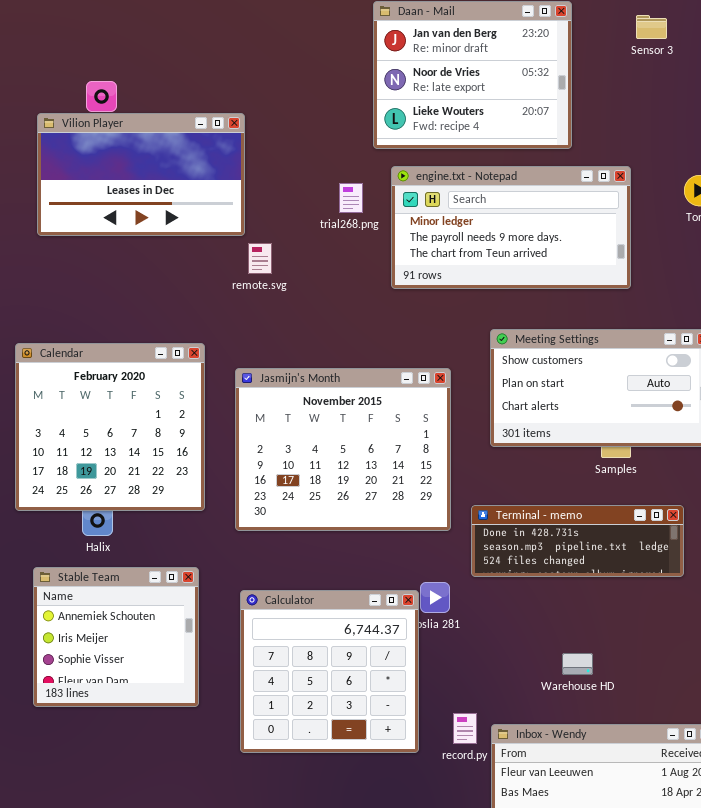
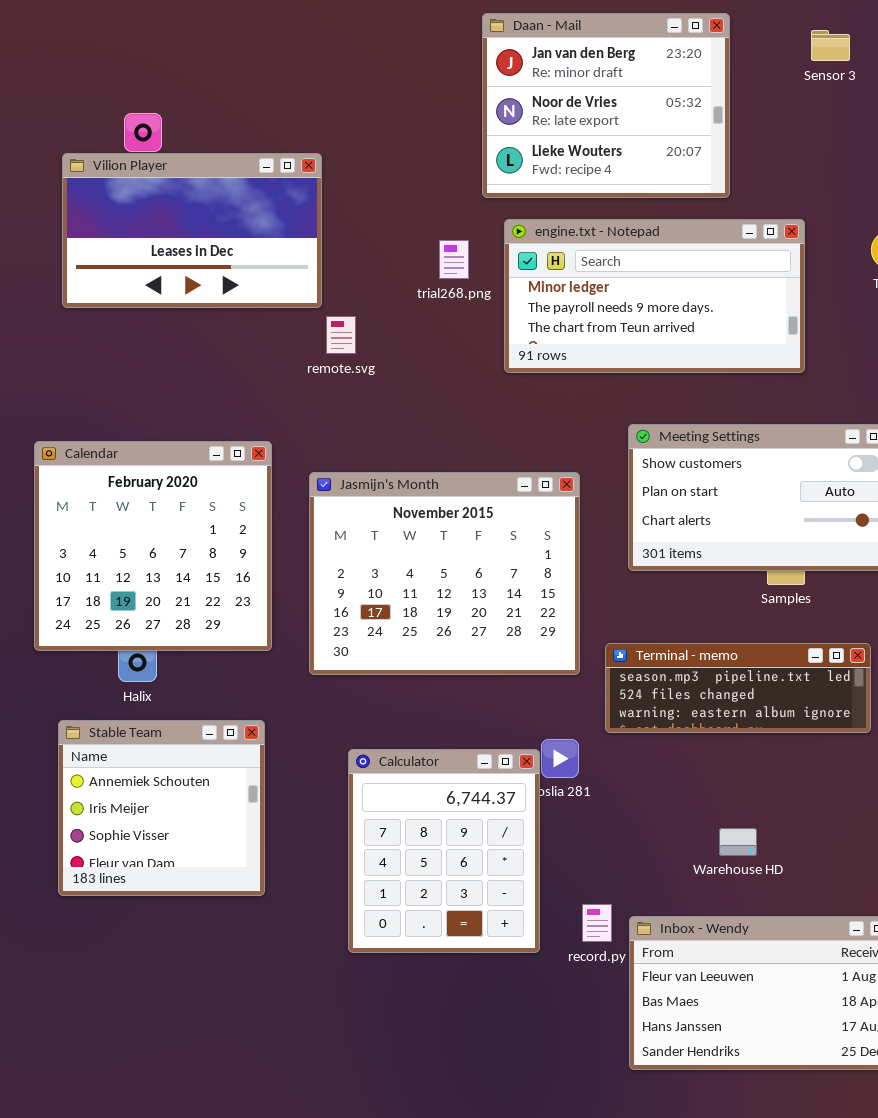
Terminal - memo: [471,505,684,577] -> [605,643,871,733], scrolled down 1 row
Calculator: [240,590,419,753] -> [348,749,540,953], resized

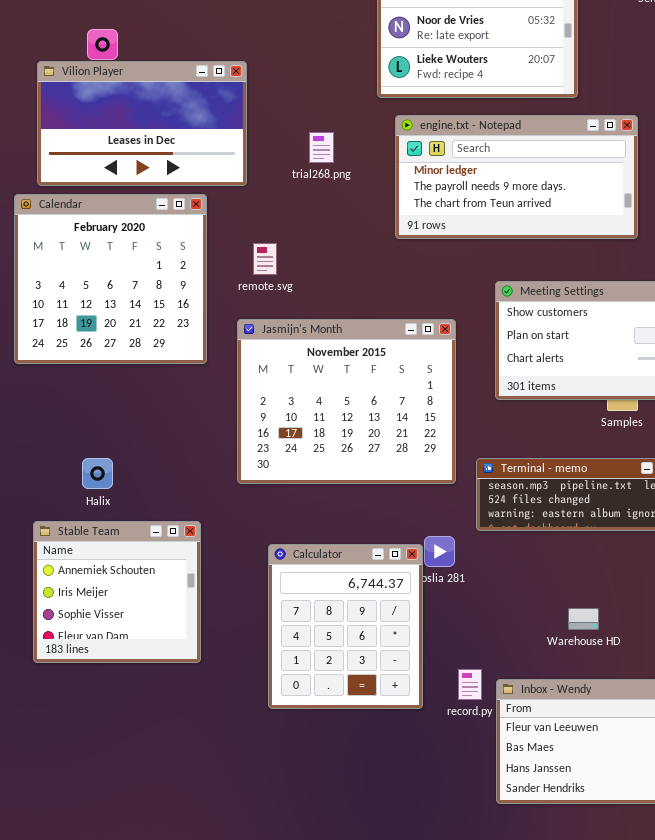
trial268.png: [439,240,469,279] -> [309,132,334,163], moved
remote.svg: [326,316,356,354] -> [253,243,277,275], moved
Calendar: [34,441,272,651] -> [14,194,207,364], moved

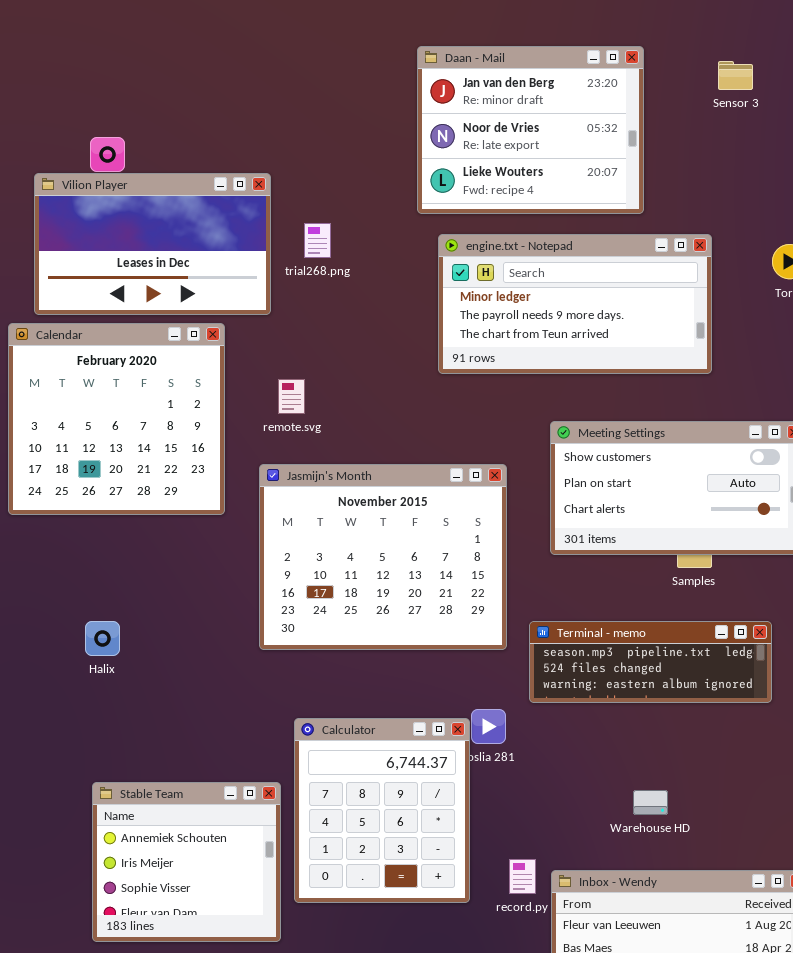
trial268.png: [309,132,334,163] -> [304,223,331,258], moved
Stable Team: [33,521,201,663] -> [92,782,281,942], moved

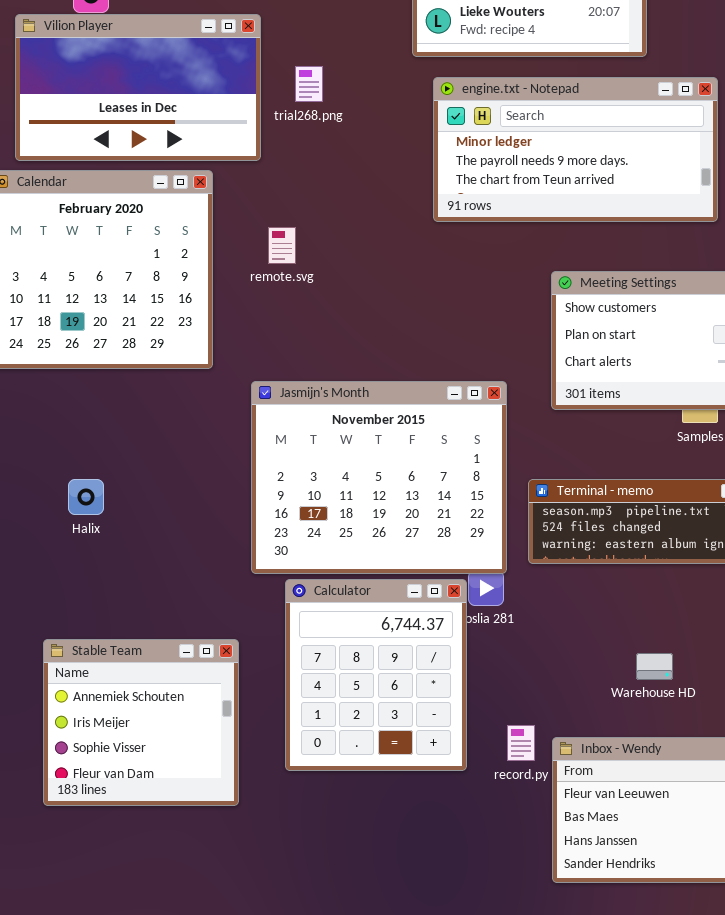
Jasmijn's Month: [259,464,507,650] -> [251,381,507,574], moved
Stable Team: [92,782,281,942] -> [43,639,239,806], moved

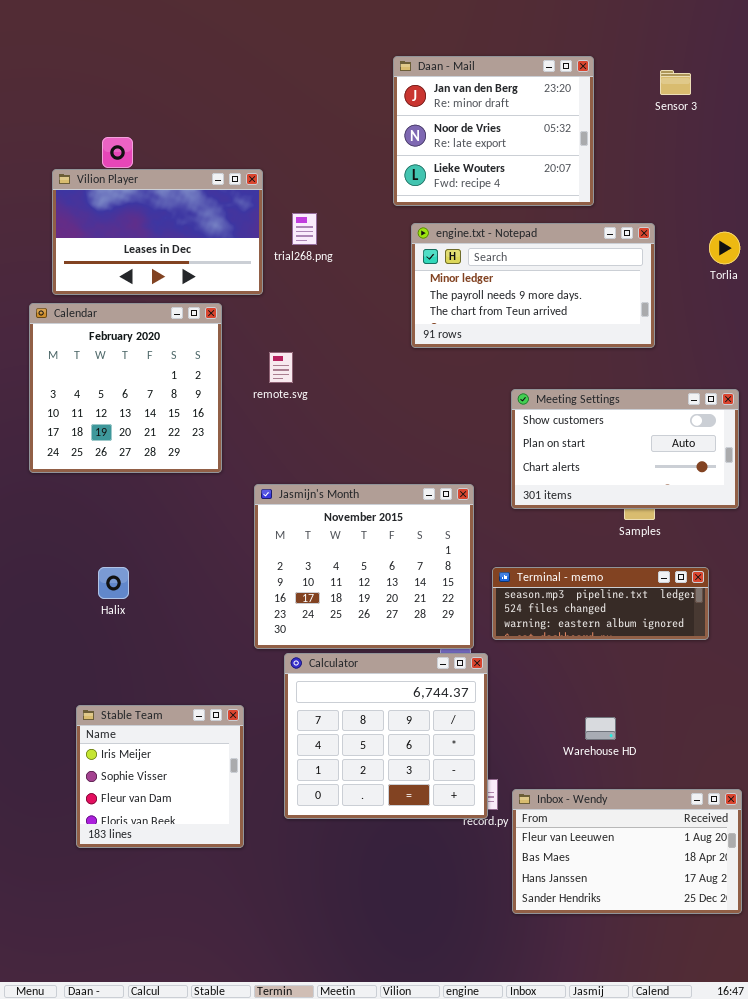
Calculator: [285,579,467,771] -> [284,653,488,819], resized
Stable Team: [43,639,239,806] -> [76,705,244,848], scrolled down 1 row

